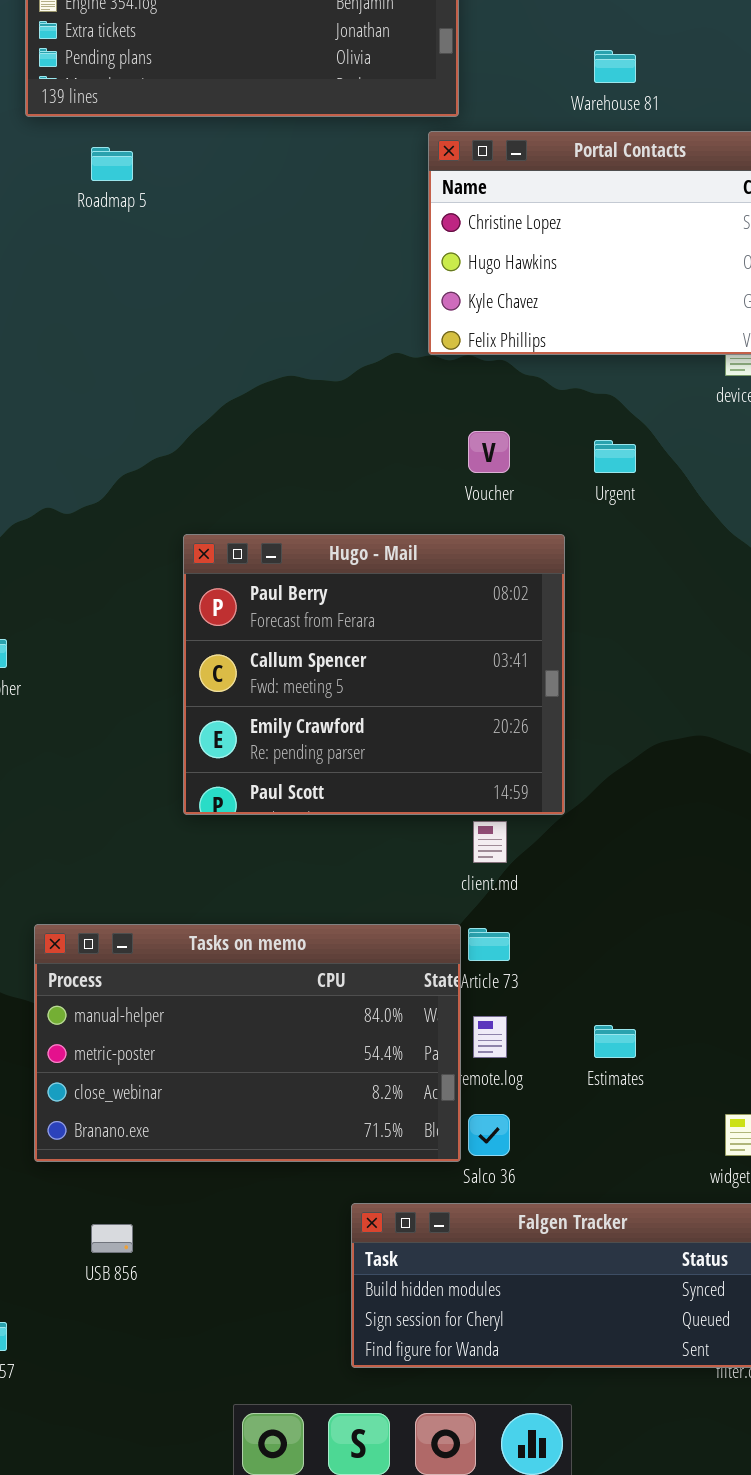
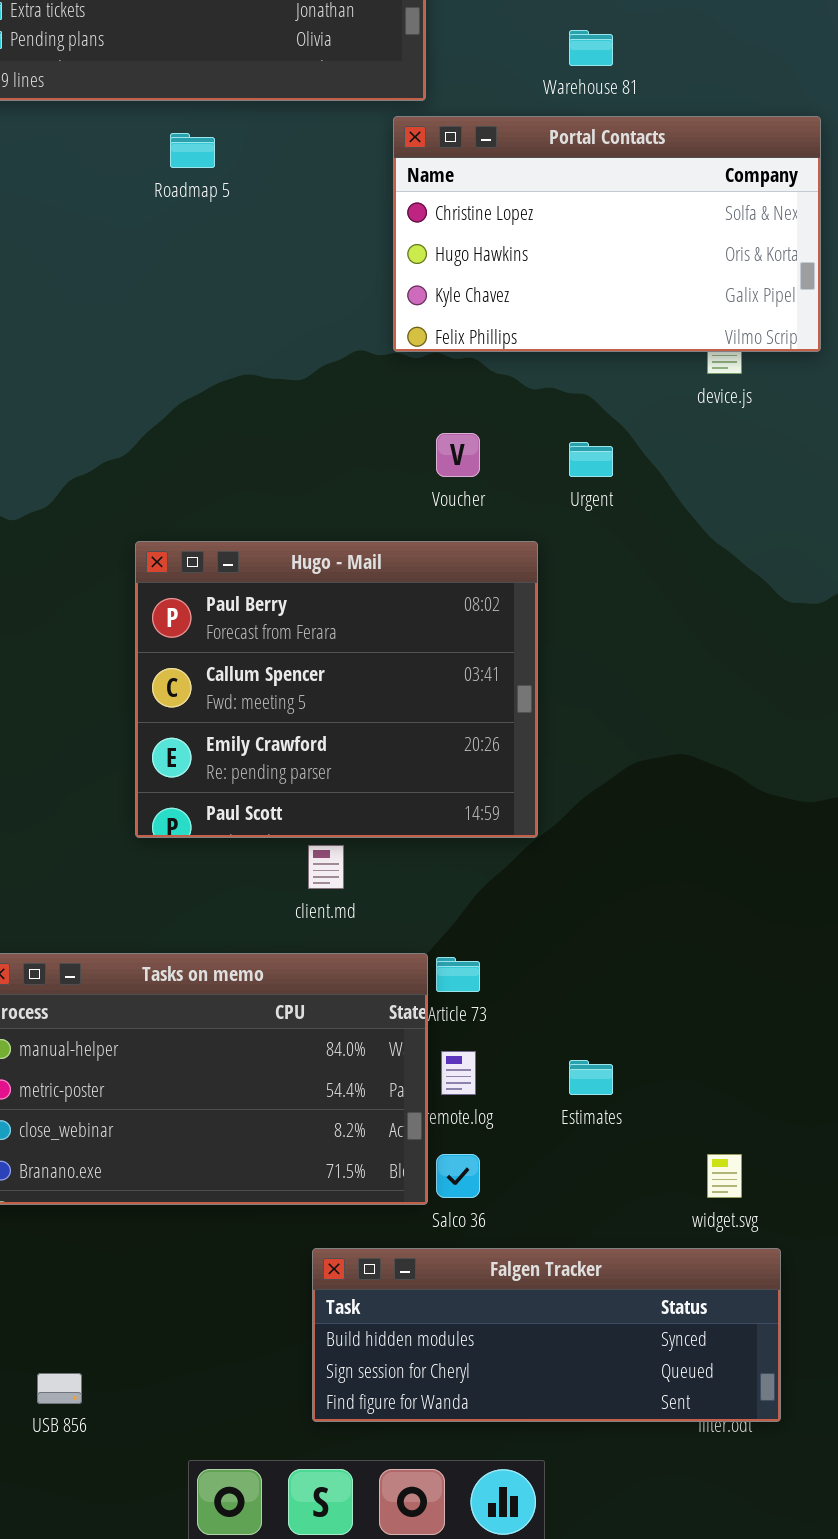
Roadmap 5: [91,147,133,181] -> [170,133,215,168], moved
client.md: [473,821,507,863] -> [308,845,344,889], moved
USB 856: [91,1224,133,1253] -> [37,1373,82,1404], moved

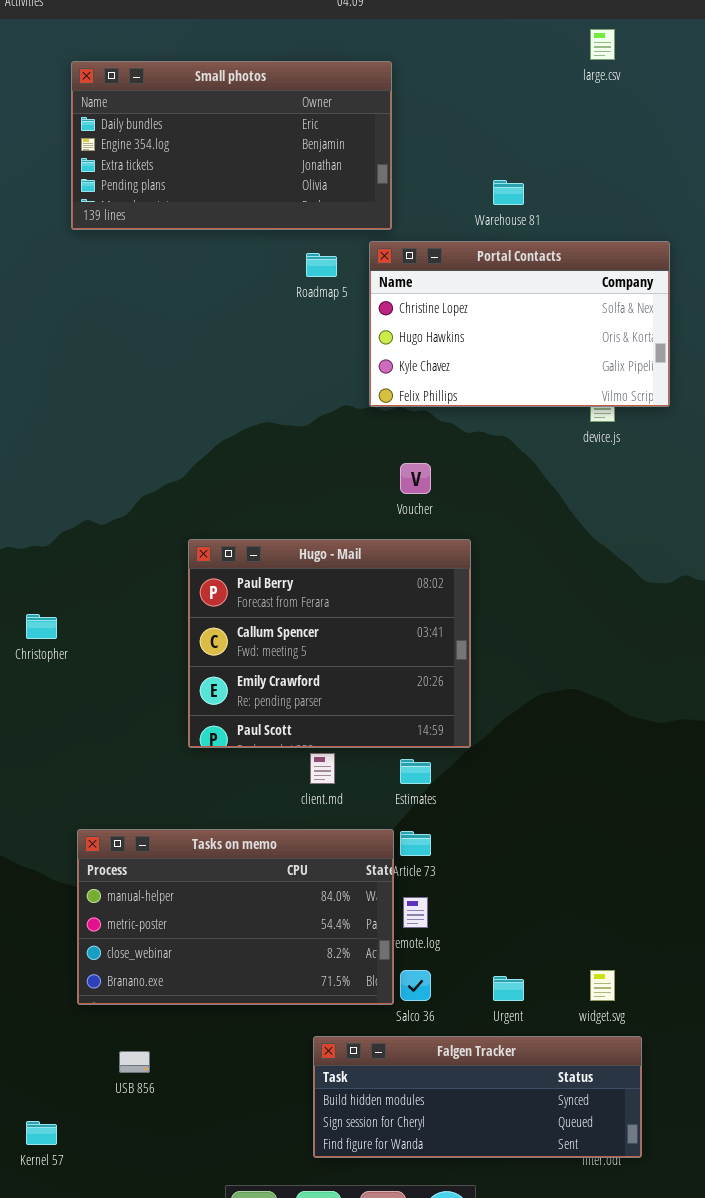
Roadmap 5: [170,133,215,168] -> [306,253,337,277], moved
Urgent: [569,442,613,477] -> [493,976,524,1001], moved
Estimates: [569,1060,613,1095] -> [400,759,431,784], moved
USB 856: [37,1373,82,1404] -> [119,1051,150,1073], moved

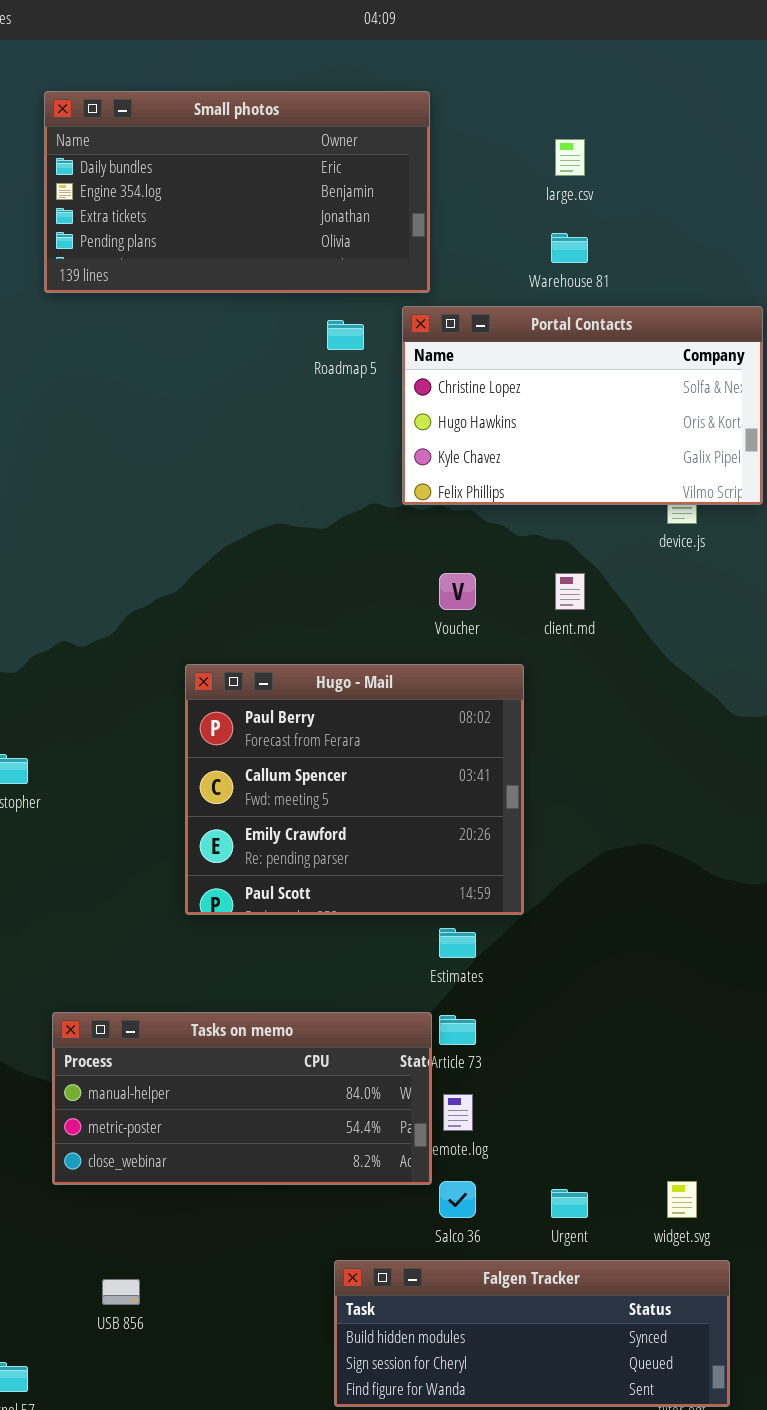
large.csv: [590,29,615,60] -> [555,139,585,176], moved
client.md: [310,753,335,784] -> [555,573,585,610], moved
Tasks on memo: [77,829,394,1005] -> [52,1012,432,1185], resized

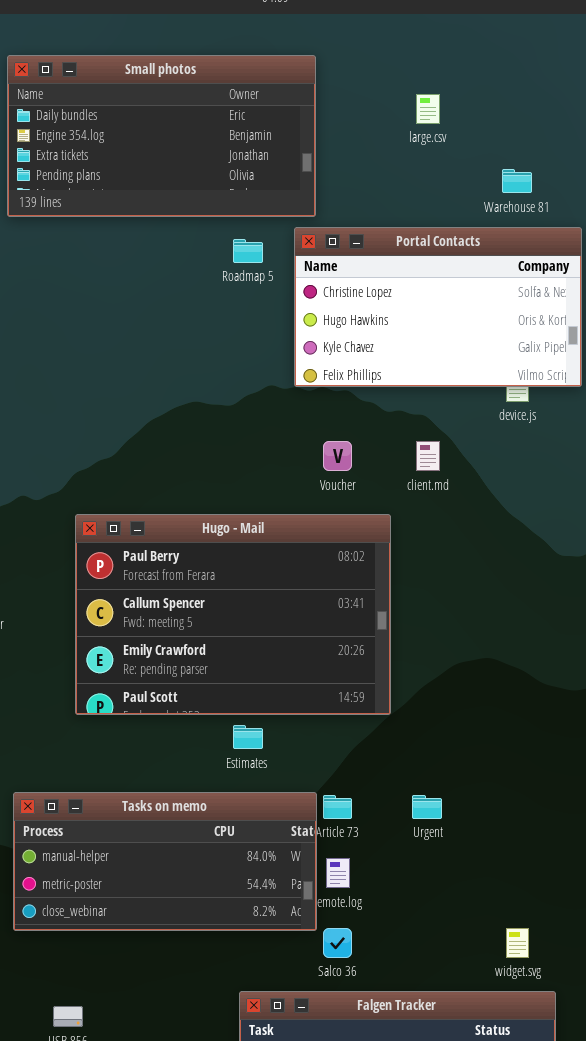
Warehouse 81: [551,233,588,263] -> [502,169,532,193], moved
Hugo - Mail: [185,664,524,915] -> [75,514,391,715], resized
Estimates: [439,928,476,958] -> [233,725,263,749], moved
Urgent: [551,1189,588,1218] -> [412,795,442,819], moved

